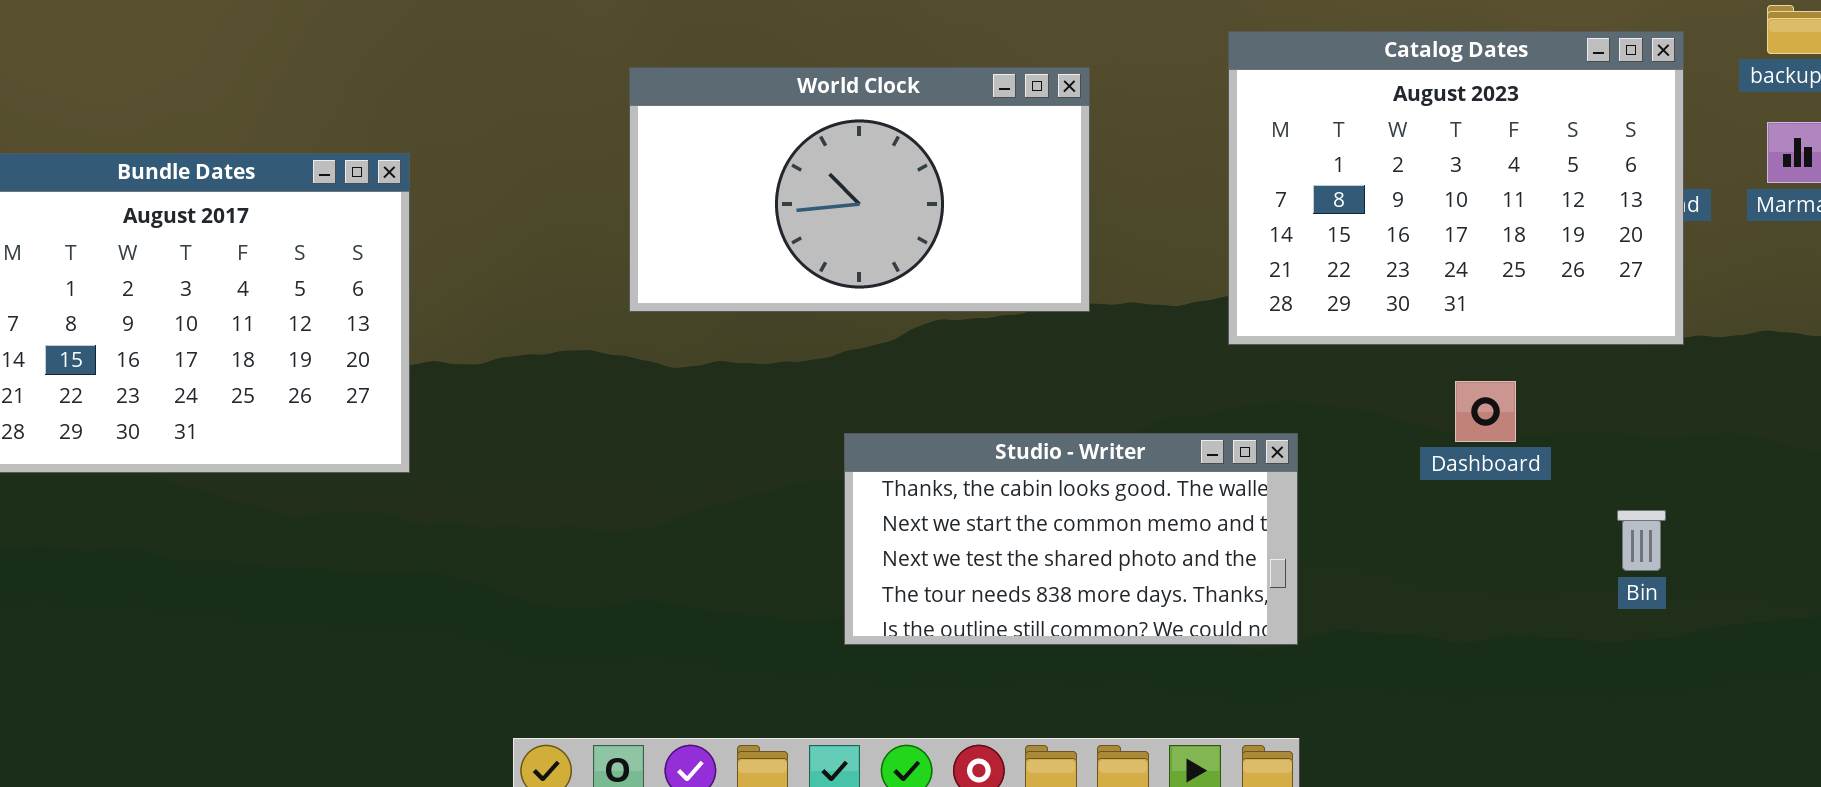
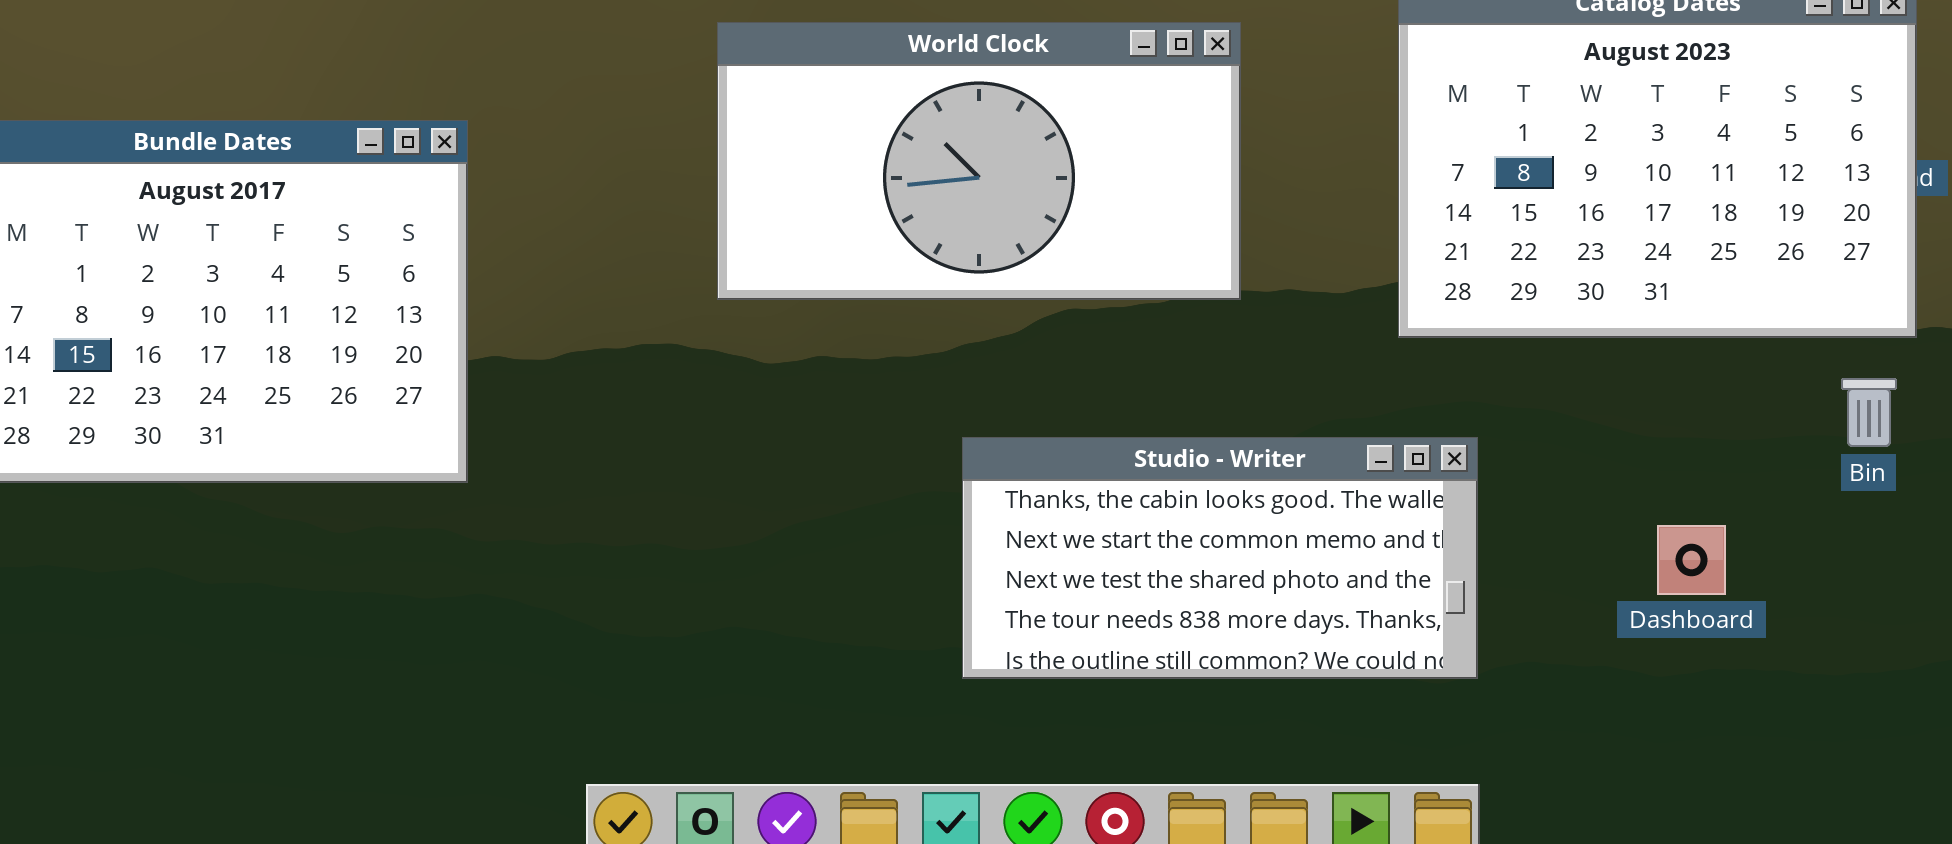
Dashboard: [1455,381,1516,442] -> [1657,525,1726,595], moved
Bin: [1617,510,1666,571] -> [1841,378,1897,447], moved

